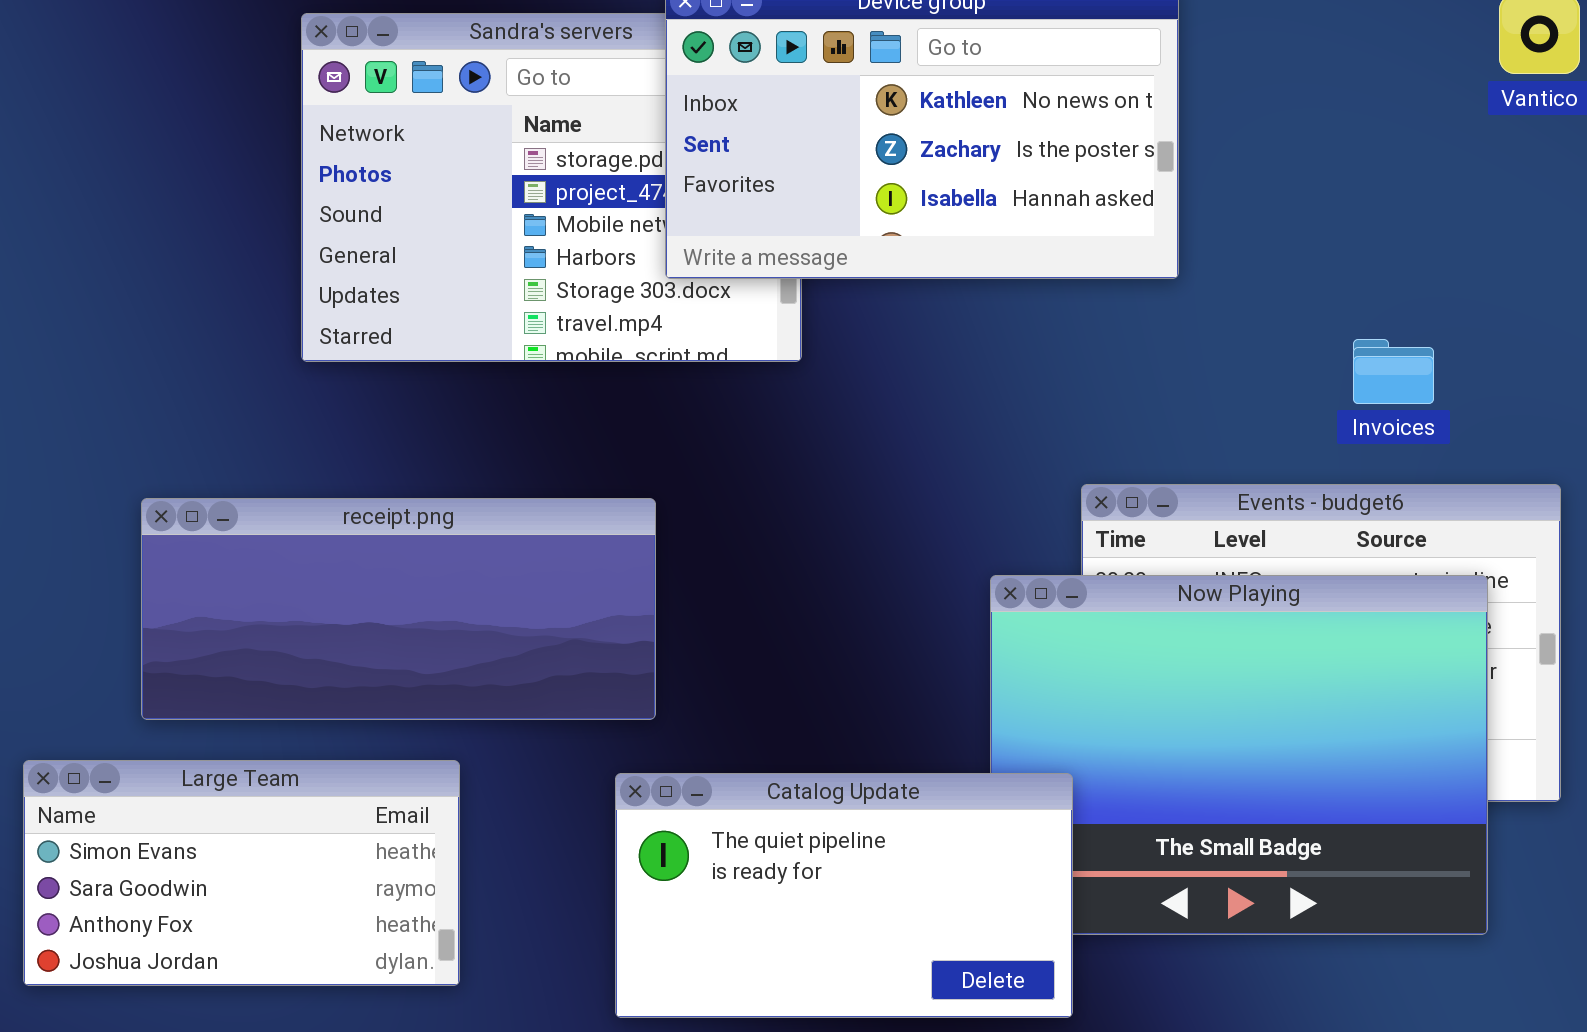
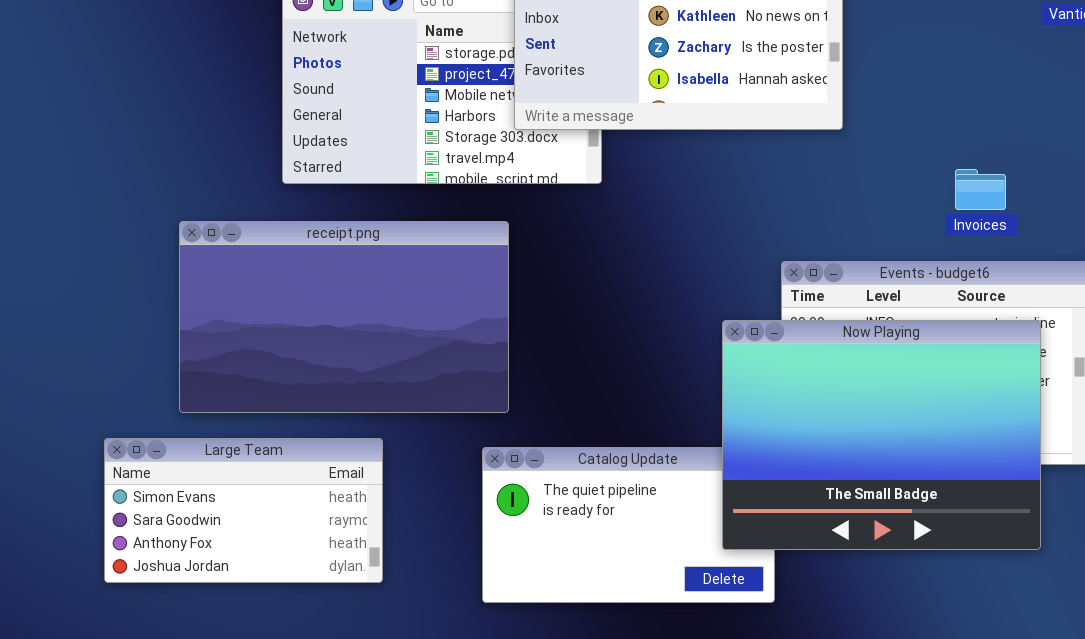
receipt.png: [141,498,656,720] -> [179,221,509,413], resized
Now Playing: [990,575,1488,935] -> [722,320,1041,550], raised

